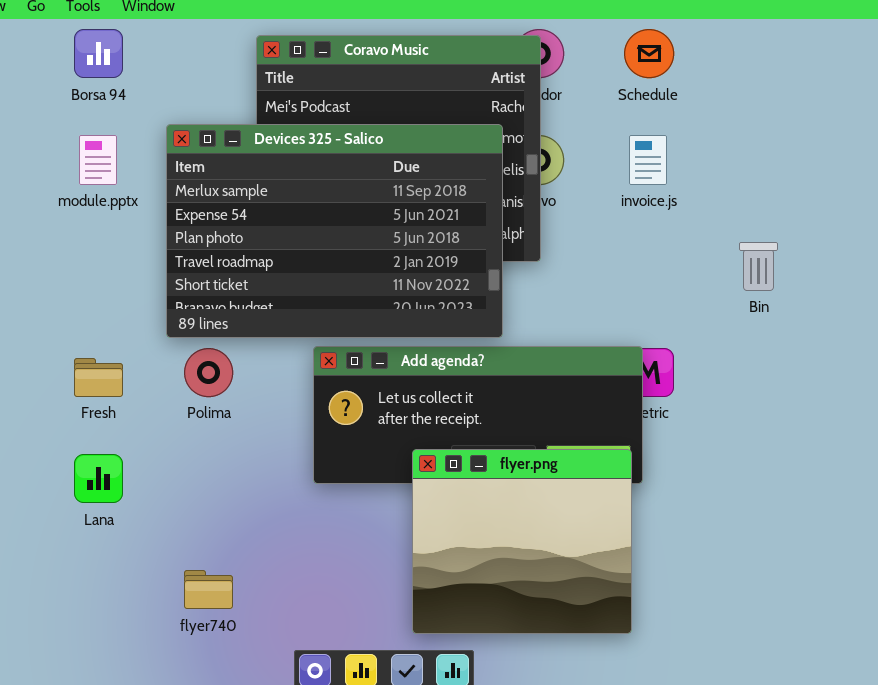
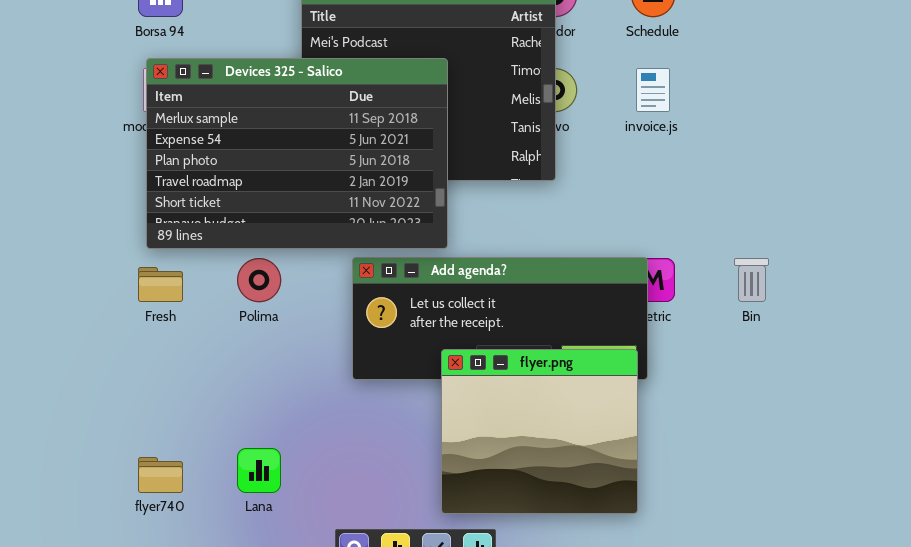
Devices 325 - Salico: [166,124,503,338] -> [146,58,448,249], moved
Bin: [739,242,778,291] -> [734,258,769,302], moved
Lana: [74,454,123,503] -> [237,448,281,493], moved
flyer740: [184,570,233,609] -> [138,457,183,493], moved

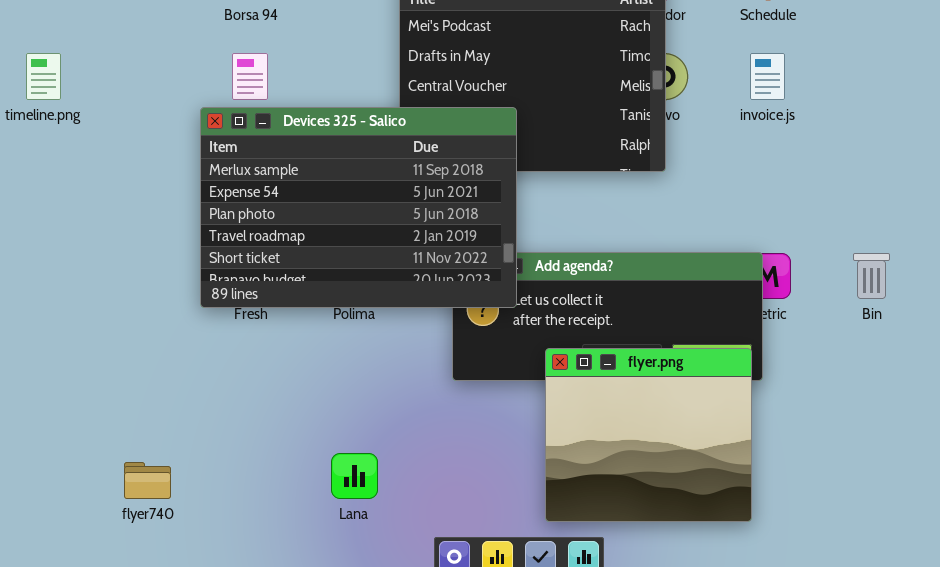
Devices 325 - Salico: [146,58,448,249] -> [200,107,517,308], moved
flyer740: [138,457,183,493] -> [124,462,171,499], moved

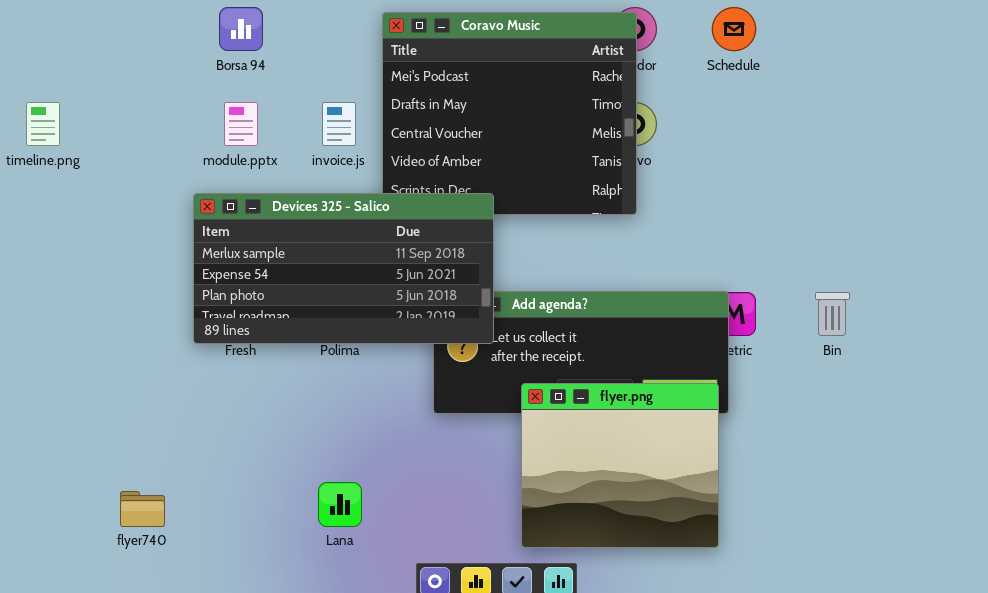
invoice.js: [750,53,785,100] -> [322,102,356,146], moved
Devices 325 - Salico: [200,107,517,308] -> [193,193,494,344], resized

